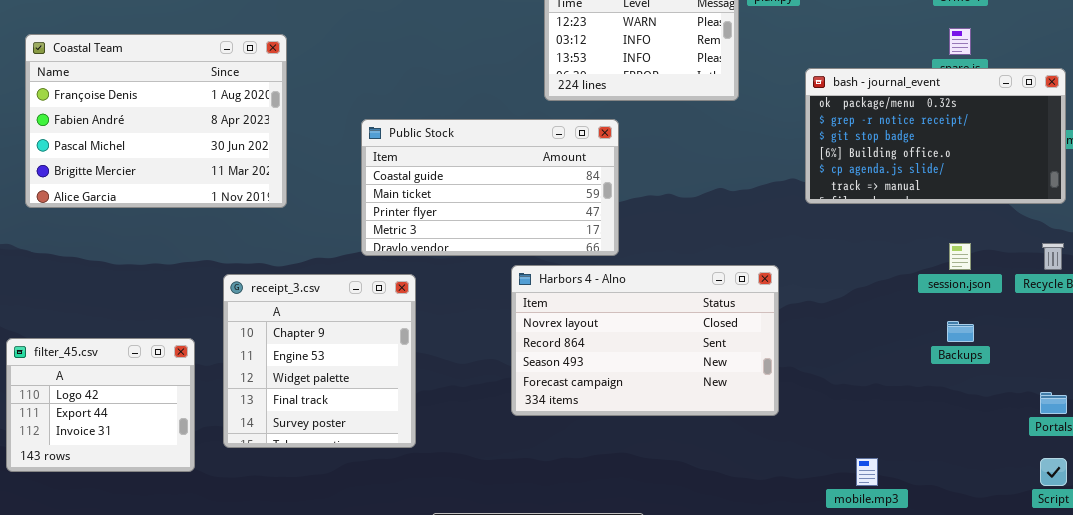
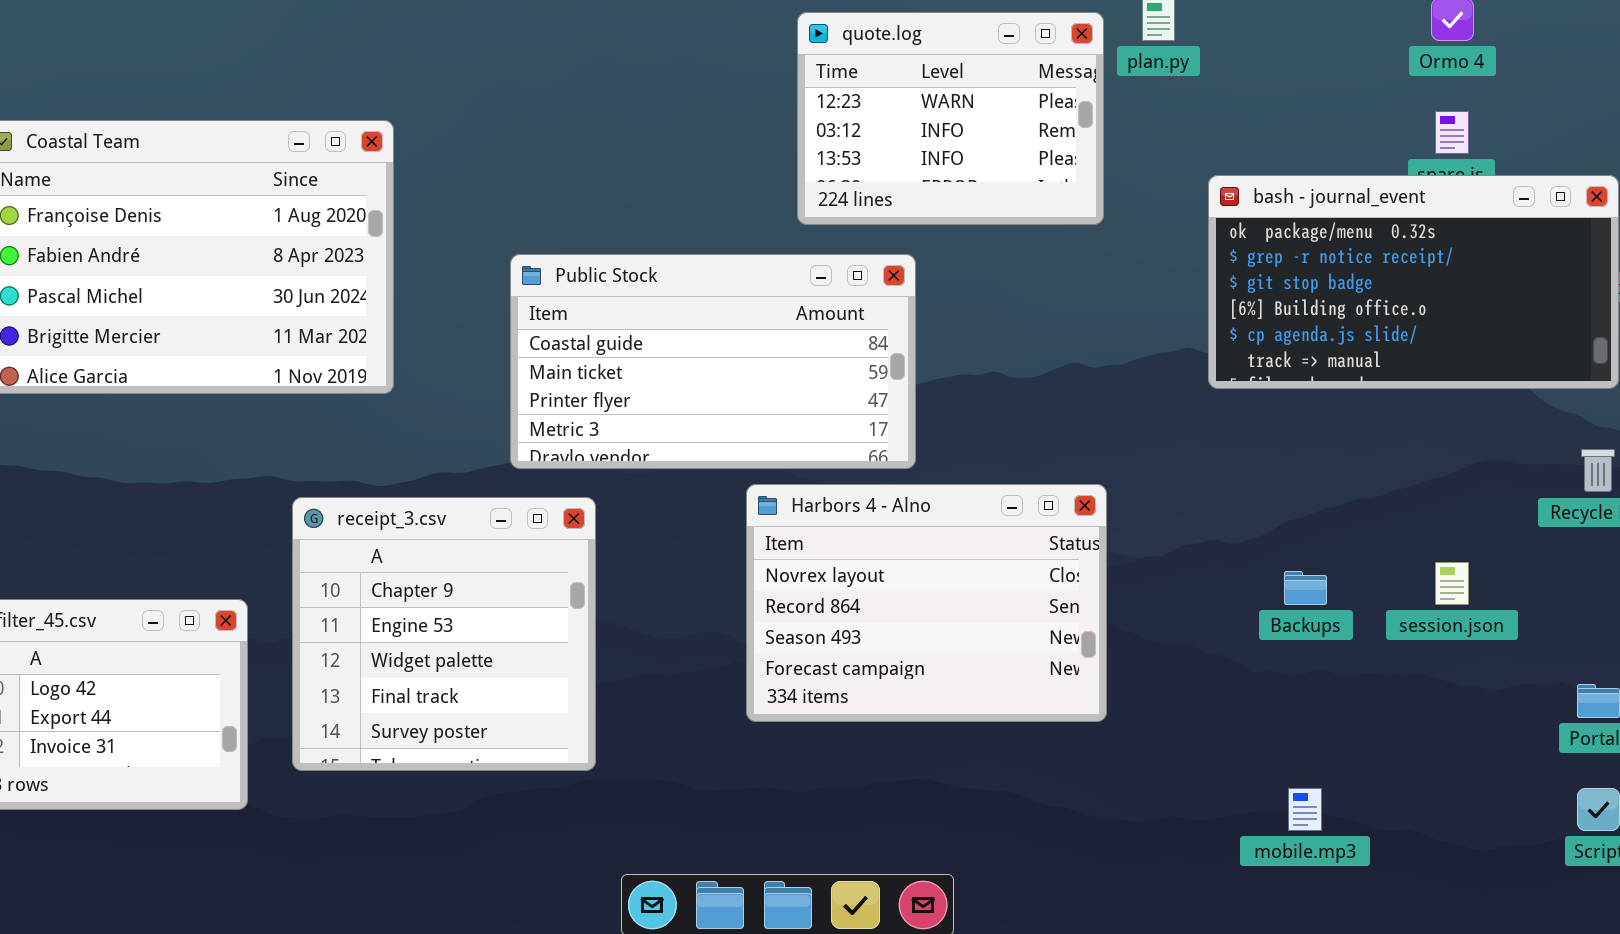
session.json: [949,243,971,270] -> [1435,562,1469,605], moved
Harbors 4 - Alno: [511,265,779,416] -> [746,484,1107,722], resized
Backups: [947,321,974,342] -> [1284,571,1327,605], moved

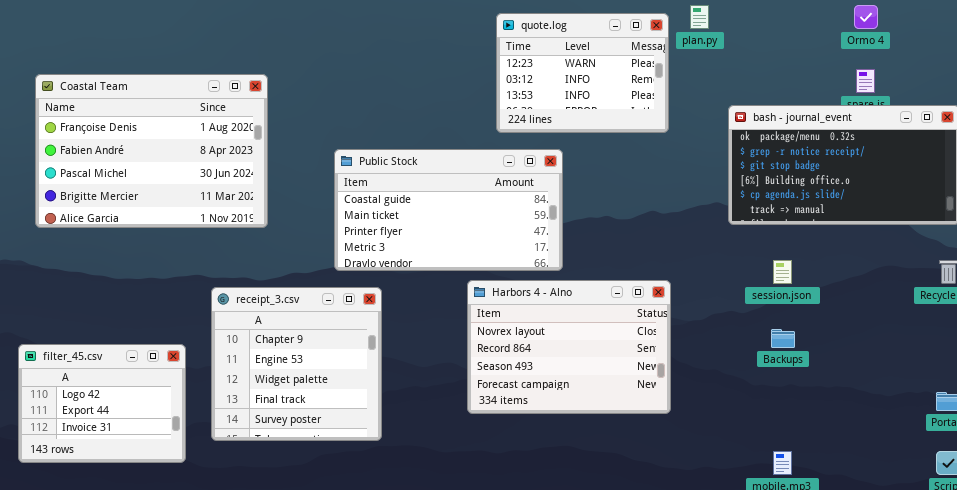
session.json: [1435,562,1469,605] -> [773,260,792,284], moved

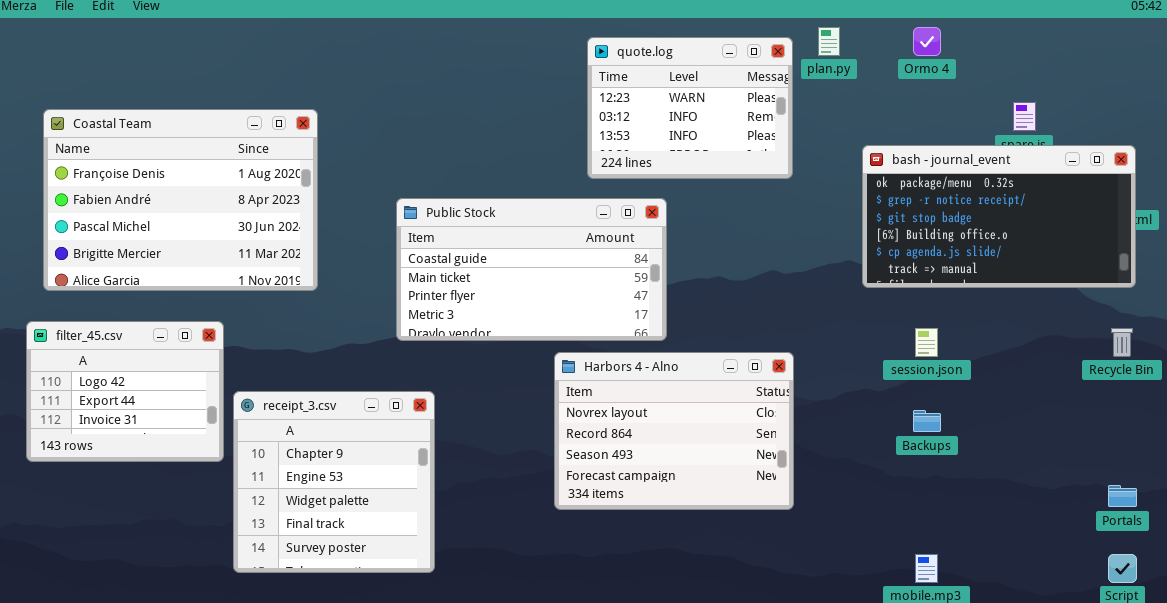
Ormo 4: [854,5,878,29] -> [913,27,941,56], moved
receipt_3.csv: [211,287,382,441] -> [233,391,435,573], moved
filter_45.csv: [18,344,186,463] -> [26,321,224,462], moved

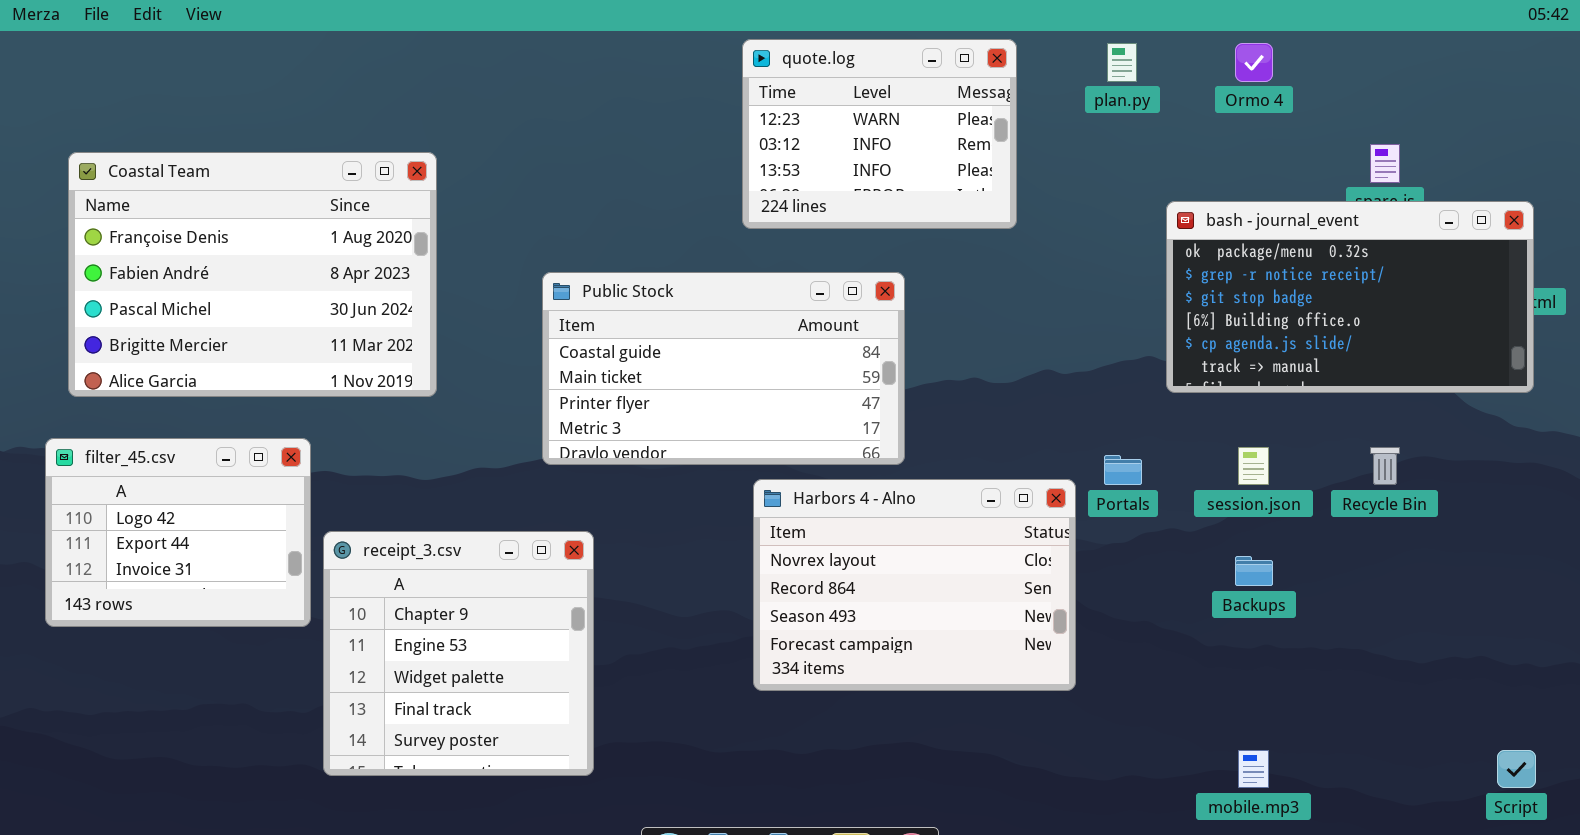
quote.log: [587,37,793,179] -> [742,39,1017,229], moved
Recycle Bin: [1111,328,1133,357] -> [1370,447,1400,485], moved
Portals: [1108,485,1137,507] -> [1104,455,1142,485], moved

